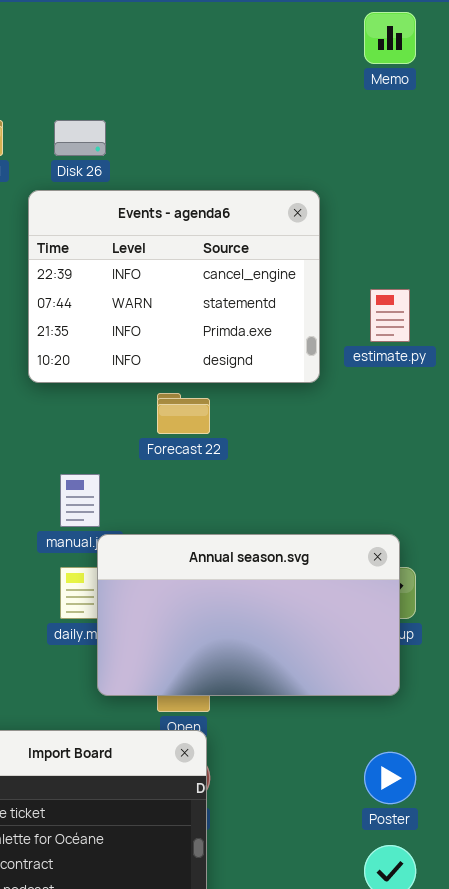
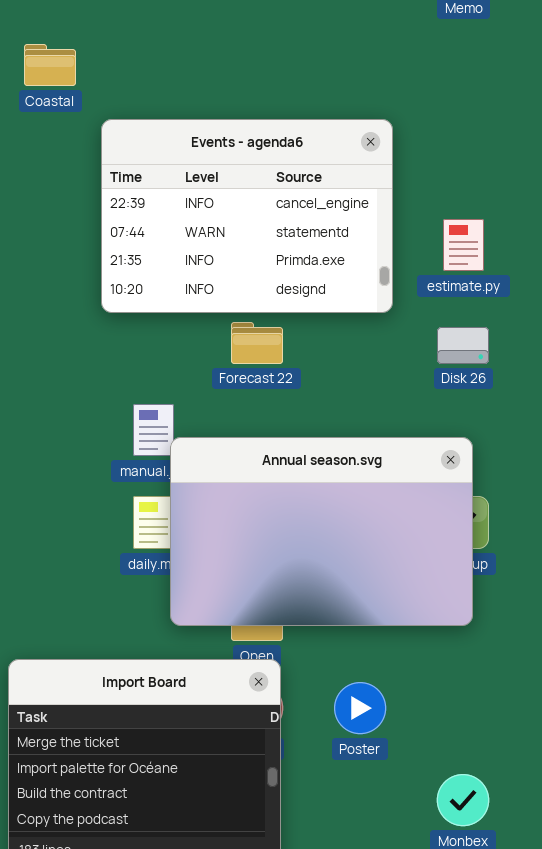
Disk 26: [54,120,106,156] -> [437,327,489,364], moved
Annual season.svg: [97,534,400,696] -> [170,437,473,626], resized
Poster: [364,752,416,804] -> [334,682,386,734], moved

